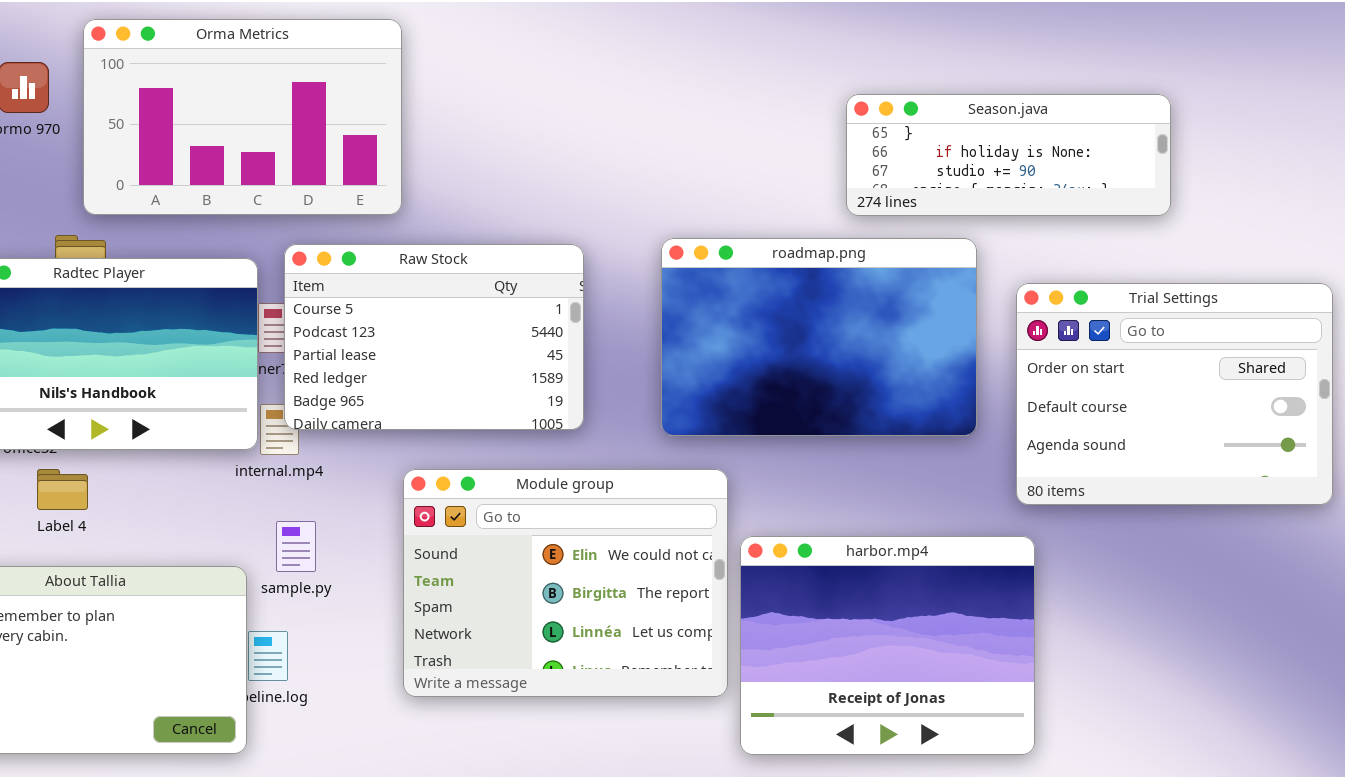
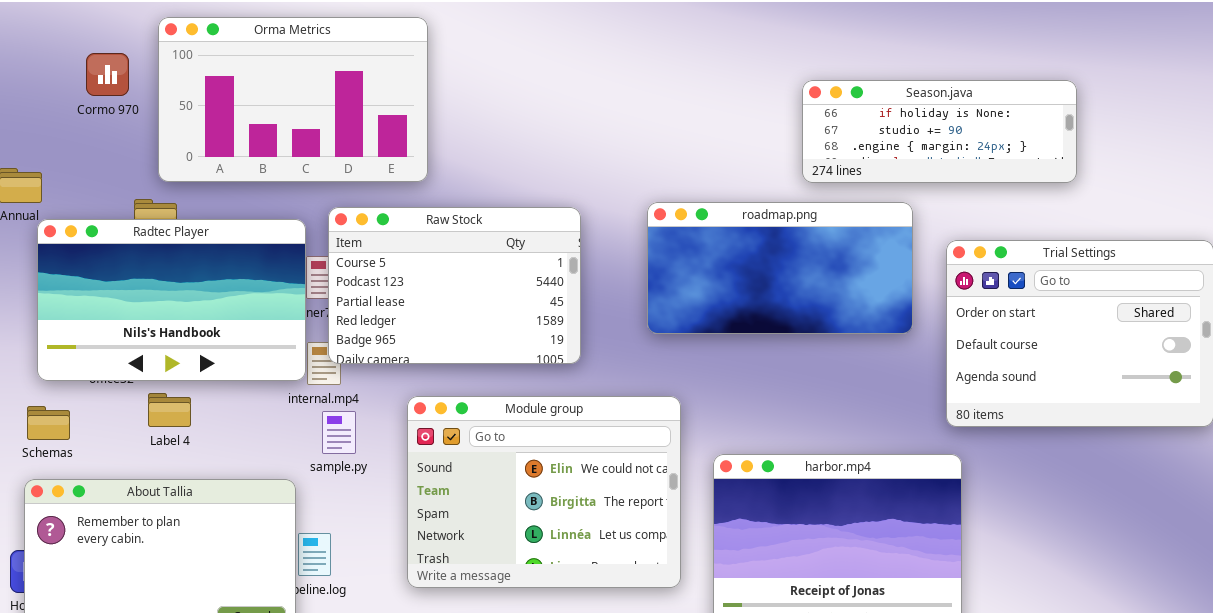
Season.java: [846,94,1171,216] -> [802,80,1077,183], scrolled down 1 row
roadmap.png: [661,238,977,436] -> [647,202,913,334], resized
Label 4: [37,469,88,510] -> [148,393,191,427], moved
Module group: [403,469,728,697] -> [407,396,681,588], moved
sample.py: [276,521,316,572] -> [322,411,356,454], moved

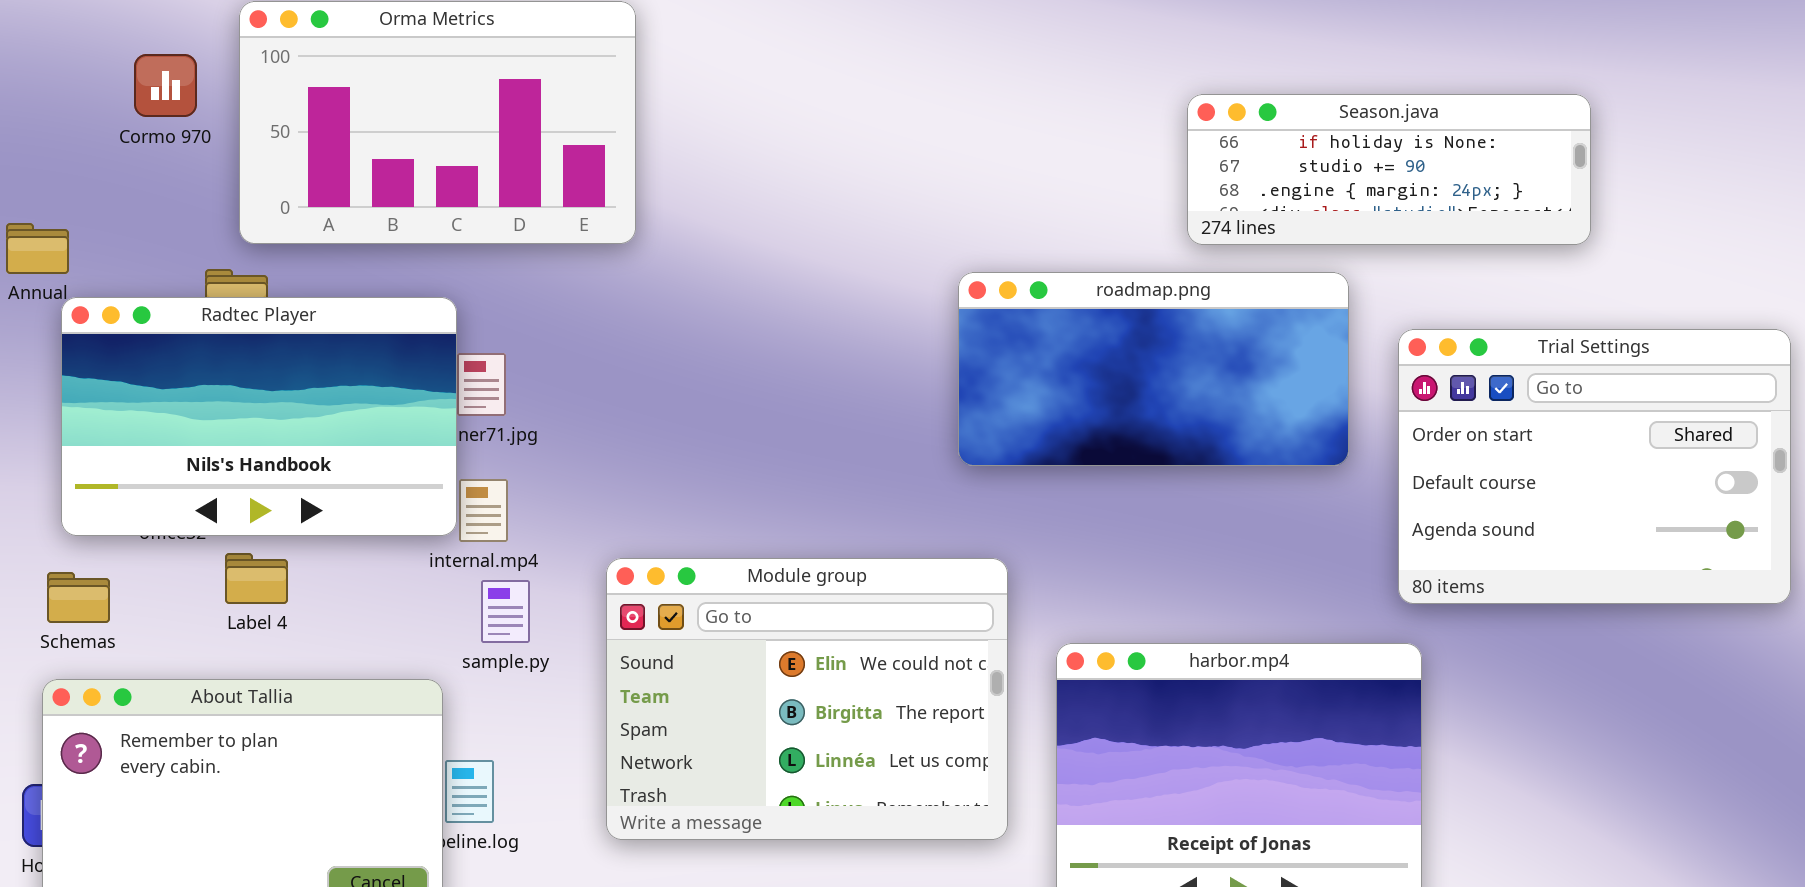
Raw Stock: [328,207,581,364] -> none, closed

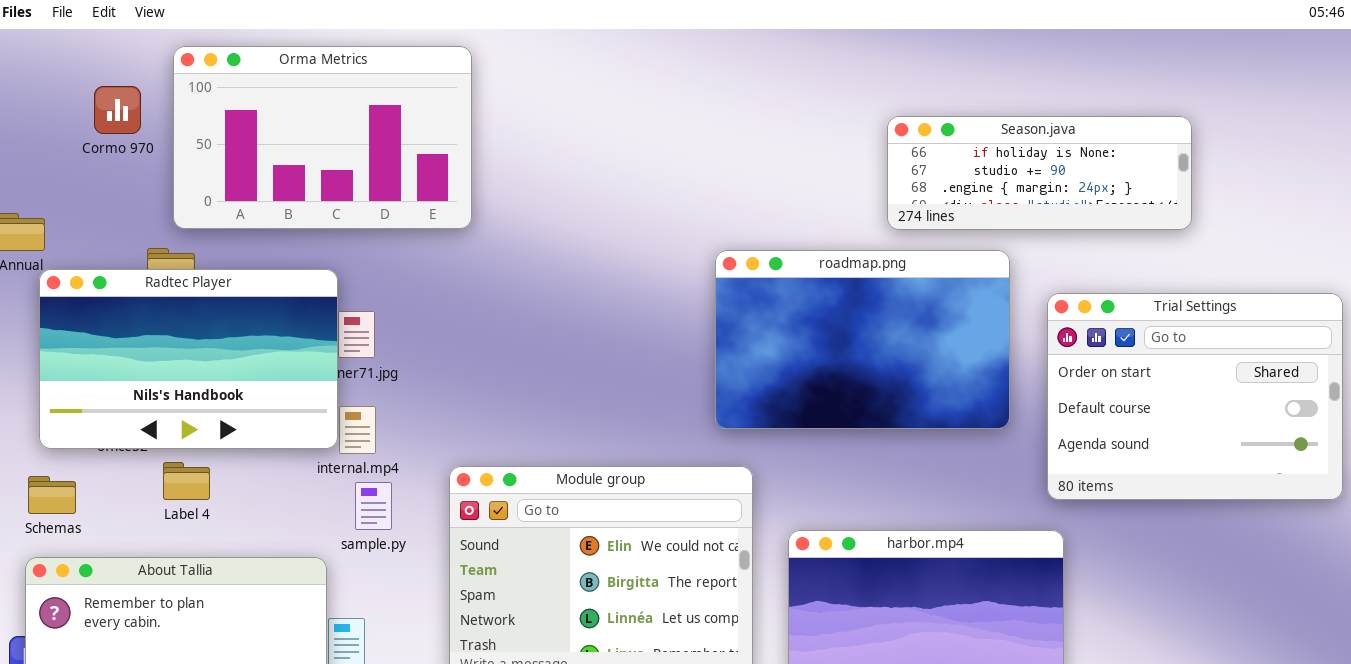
roadmap.png: [958,272,1349,466] -> [715,250,1010,429], resized

